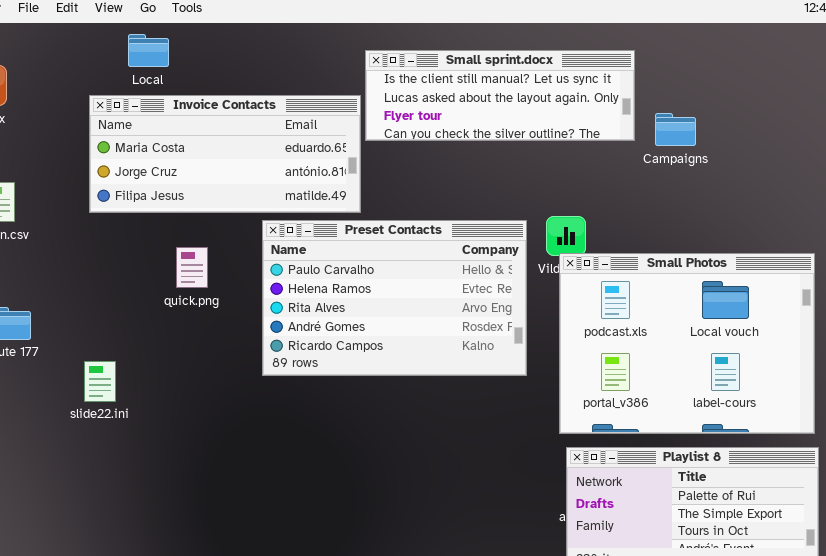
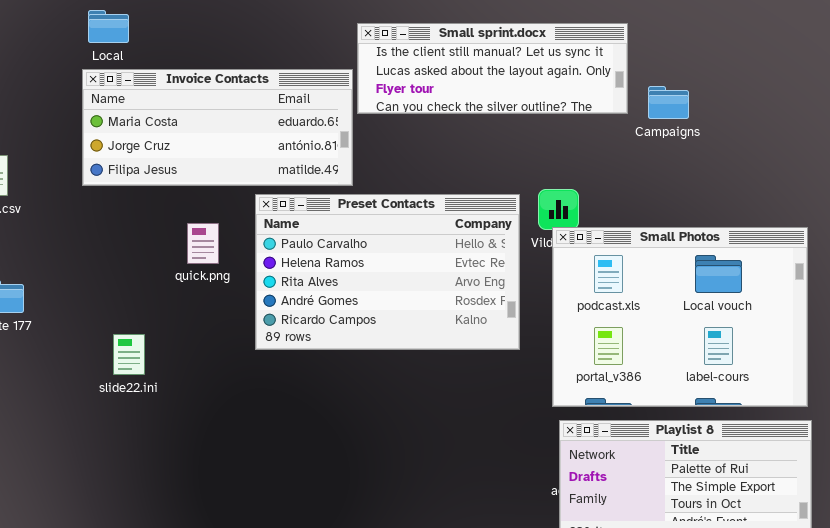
Local: [128,34,169,67] -> [88,10,129,43], moved
quick.png: [176,247,208,288] -> [187,223,219,264], moved
slide22.ini: [84,361,116,402] -> [113,334,145,375], moved

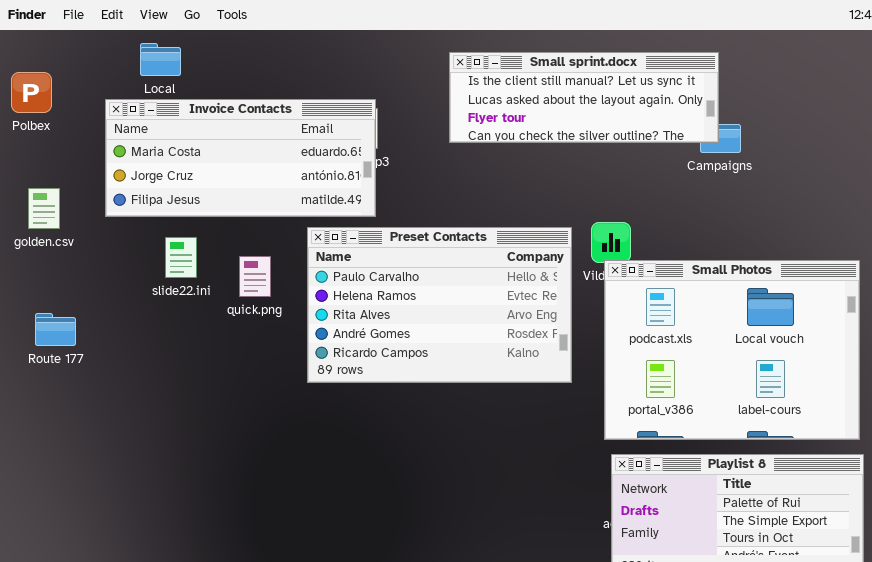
Small sprint.docx: [357,23,628,114] -> [449,52,719,143], moved
Invoice Contacts: [82,69,353,186] -> [105,99,376,217], moved
slide22.ini: [113,334,145,375] -> [165,237,197,278], moved

